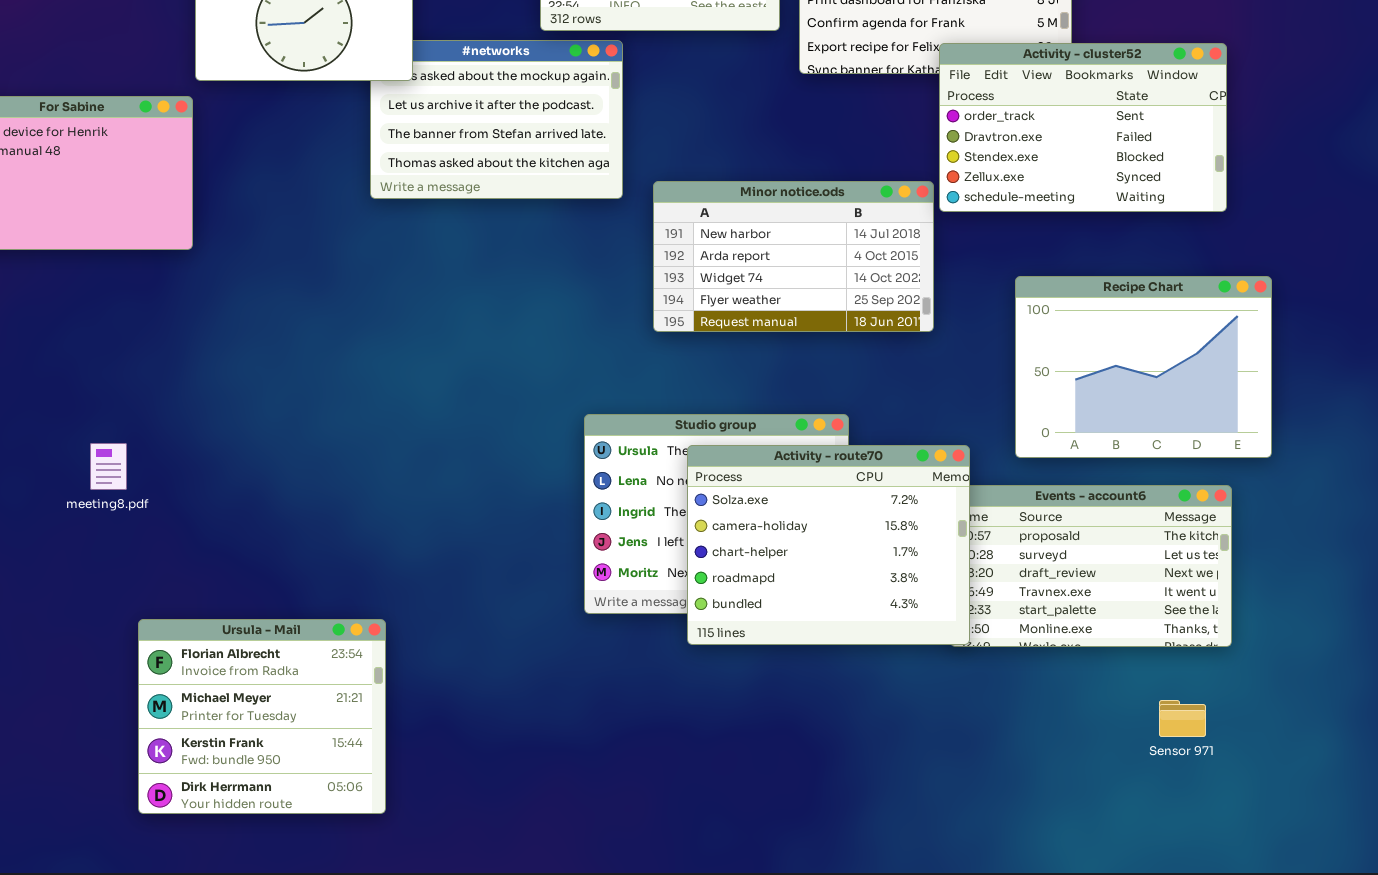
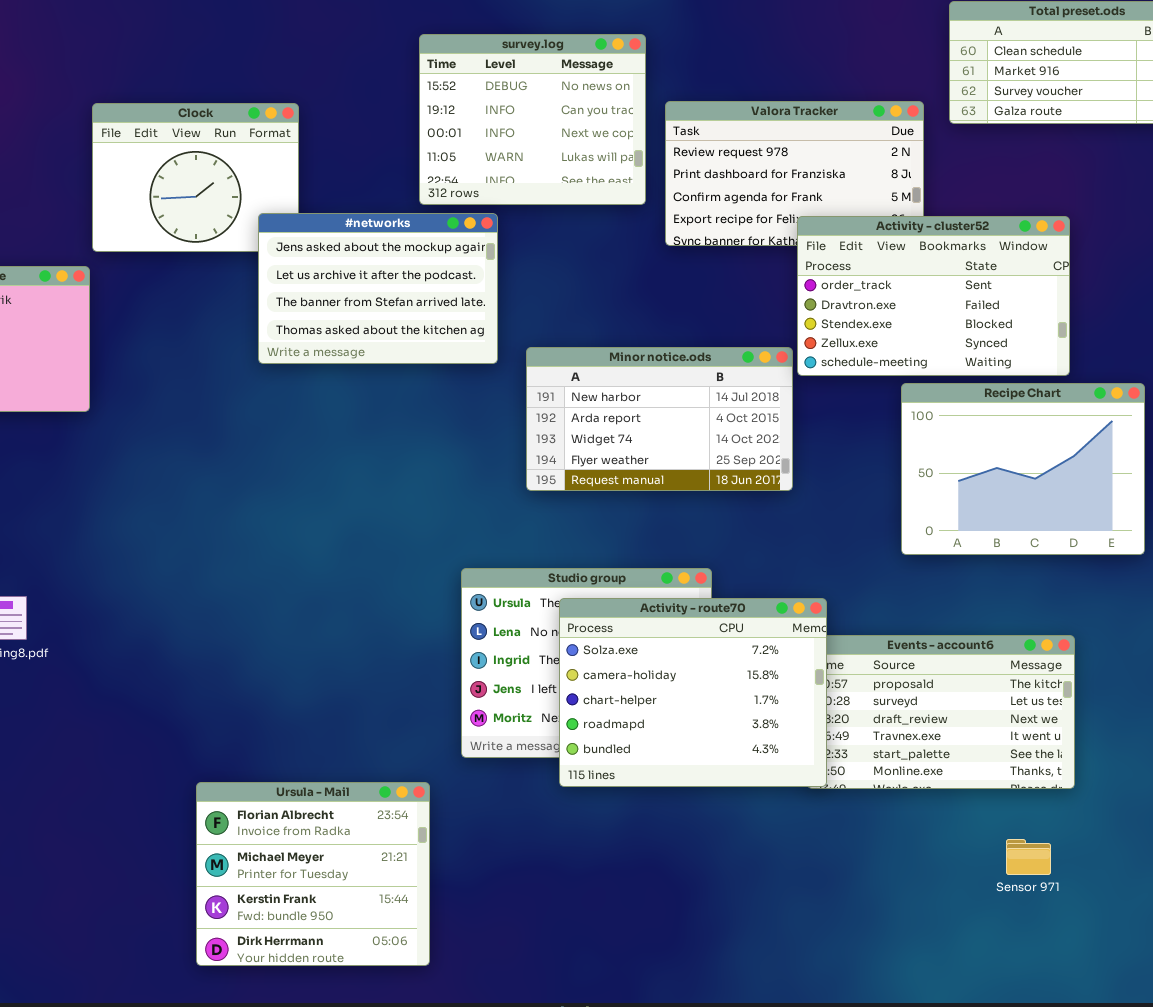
#networks: [370,40,623,199] -> [258,213,498,364], raised
Recipe Chart: [1015,276,1272,458] -> [901,383,1145,555], moved
Ursula - Mail: [138,619,386,814] -> [196,782,430,966], moved

